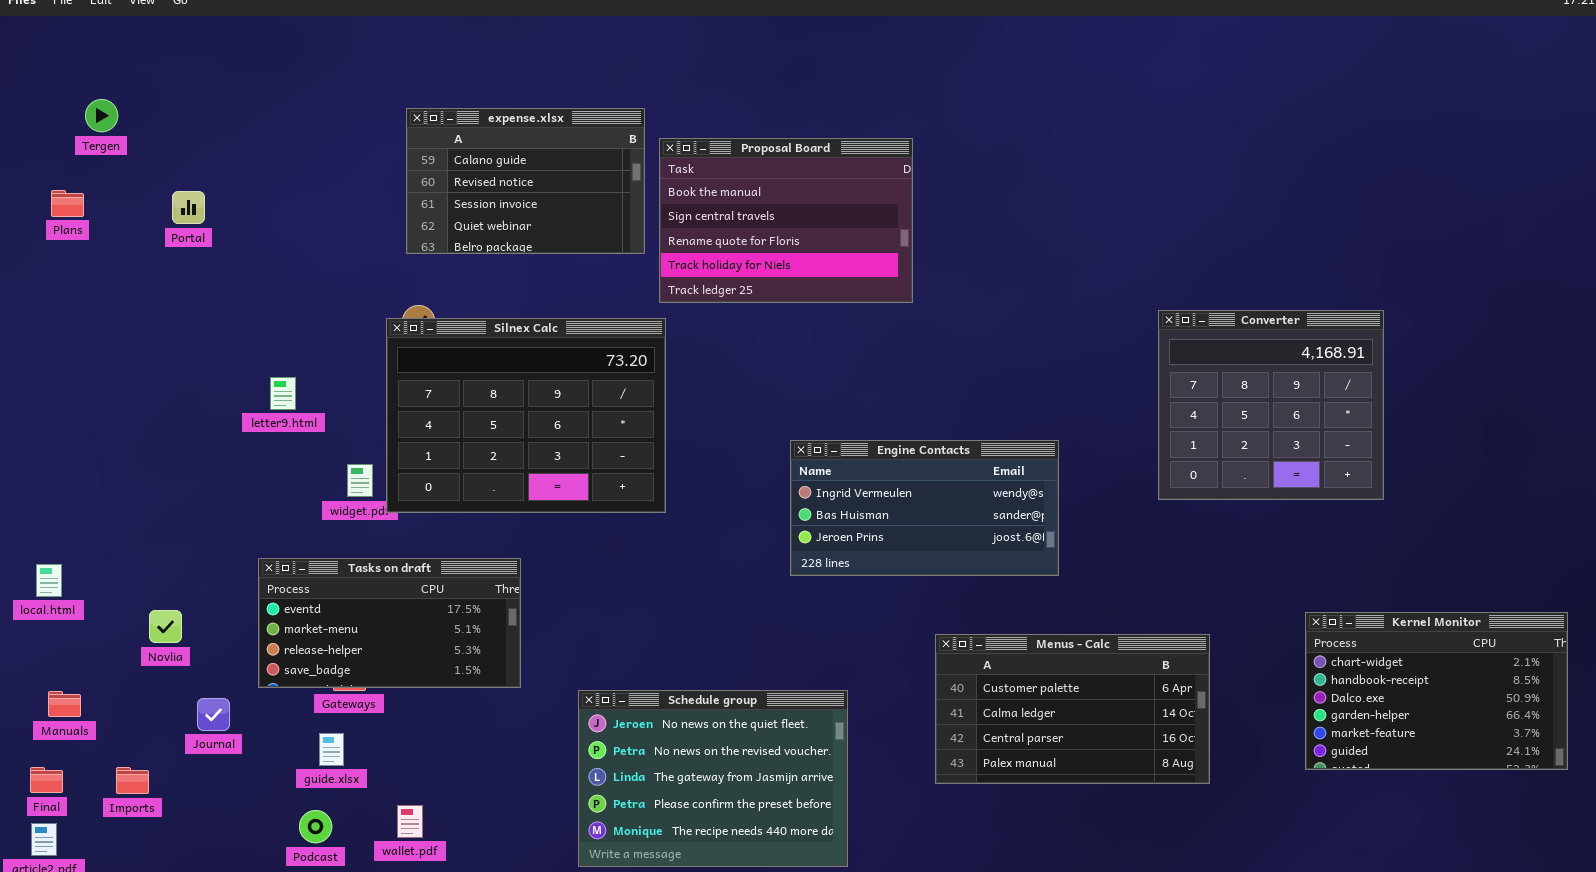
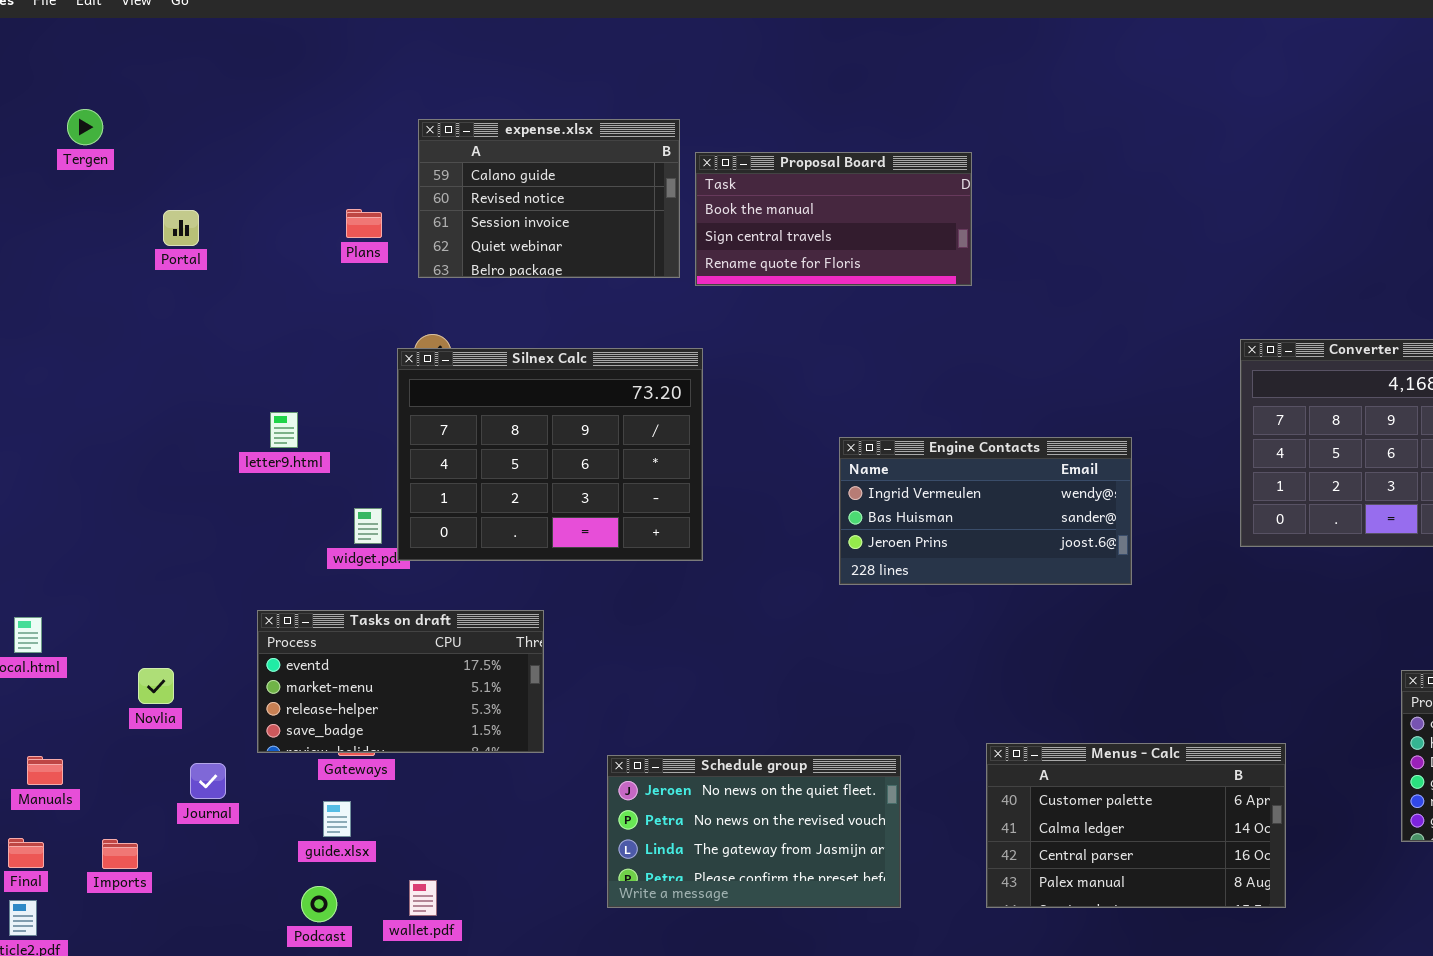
Proposal Board: [659,138,913,303] -> [695,152,972,286], resized
Plans: [51,190,84,217] -> [346,209,382,238], moved
Engine Contacts: [790,440,1059,576] -> [839,437,1132,585], moved
Menus - Calc: [935,634,1210,784] -> [986,743,1286,908], moved
Schedule group: [578,690,848,867] -> [607,755,901,908], resized

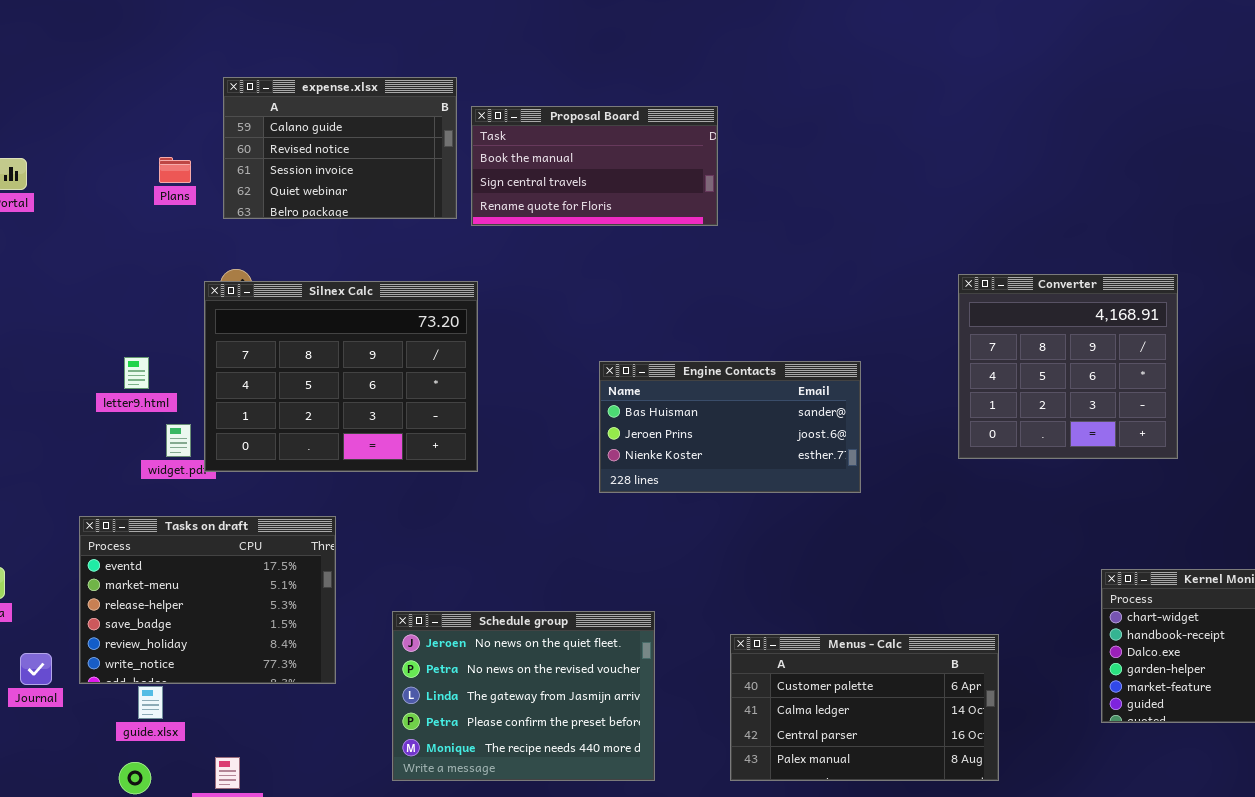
letter9.html: [270,412,298,448] -> [124,357,149,389], moved
Engine Contacts: [839,437,1132,585] -> [599,361,861,493], scrolled down 1 row
Tasks on draft: [257,610,544,753] -> [79,516,336,684], resized
Schedule group: [607,755,901,908] -> [392,611,655,781], resized

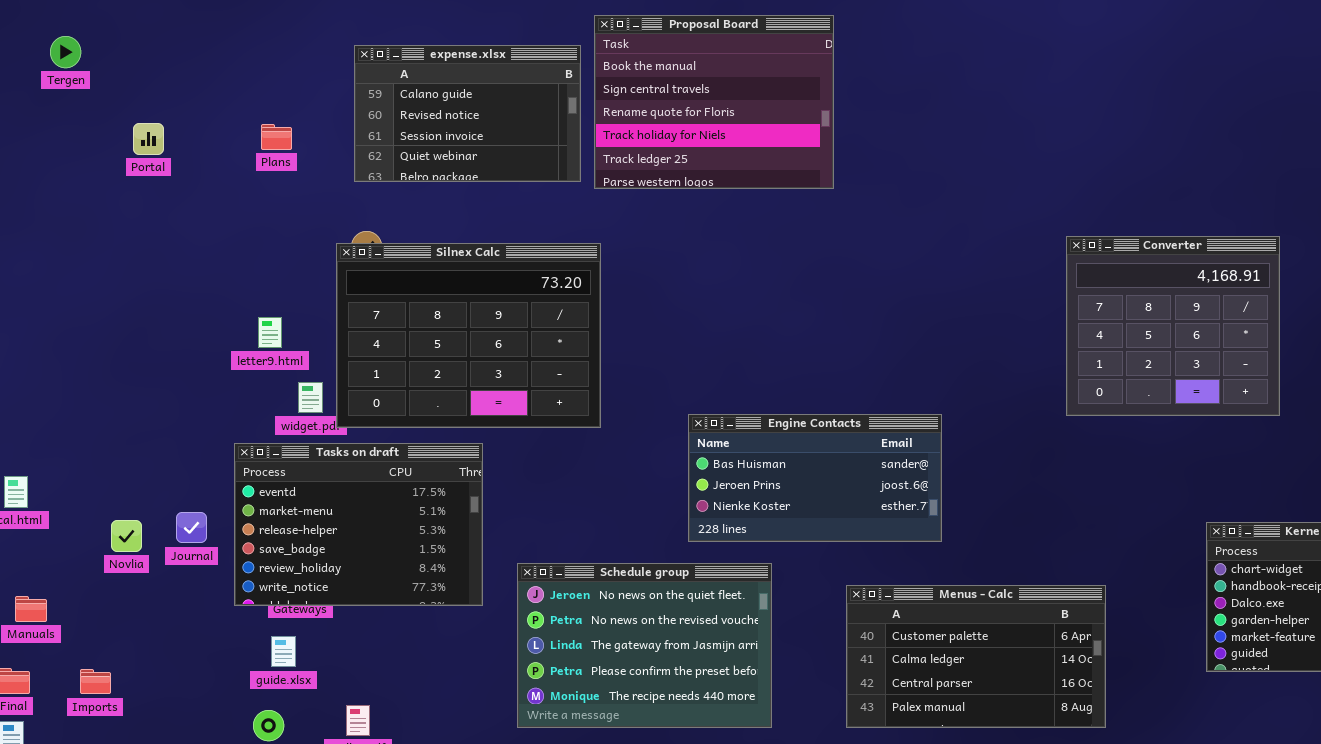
Proposal Board: [471,106,718,226] -> [594,15,834,189], resized
Plans: [159,157,191,183] -> [261,124,292,150], moved
Engine Contacts: [599,361,861,493] -> [688,414,942,542], moved
Tasks on draft: [79,516,336,684] -> [234,443,483,606], moved
Journal: [20,653,52,685] -> [176,512,207,543], moved

